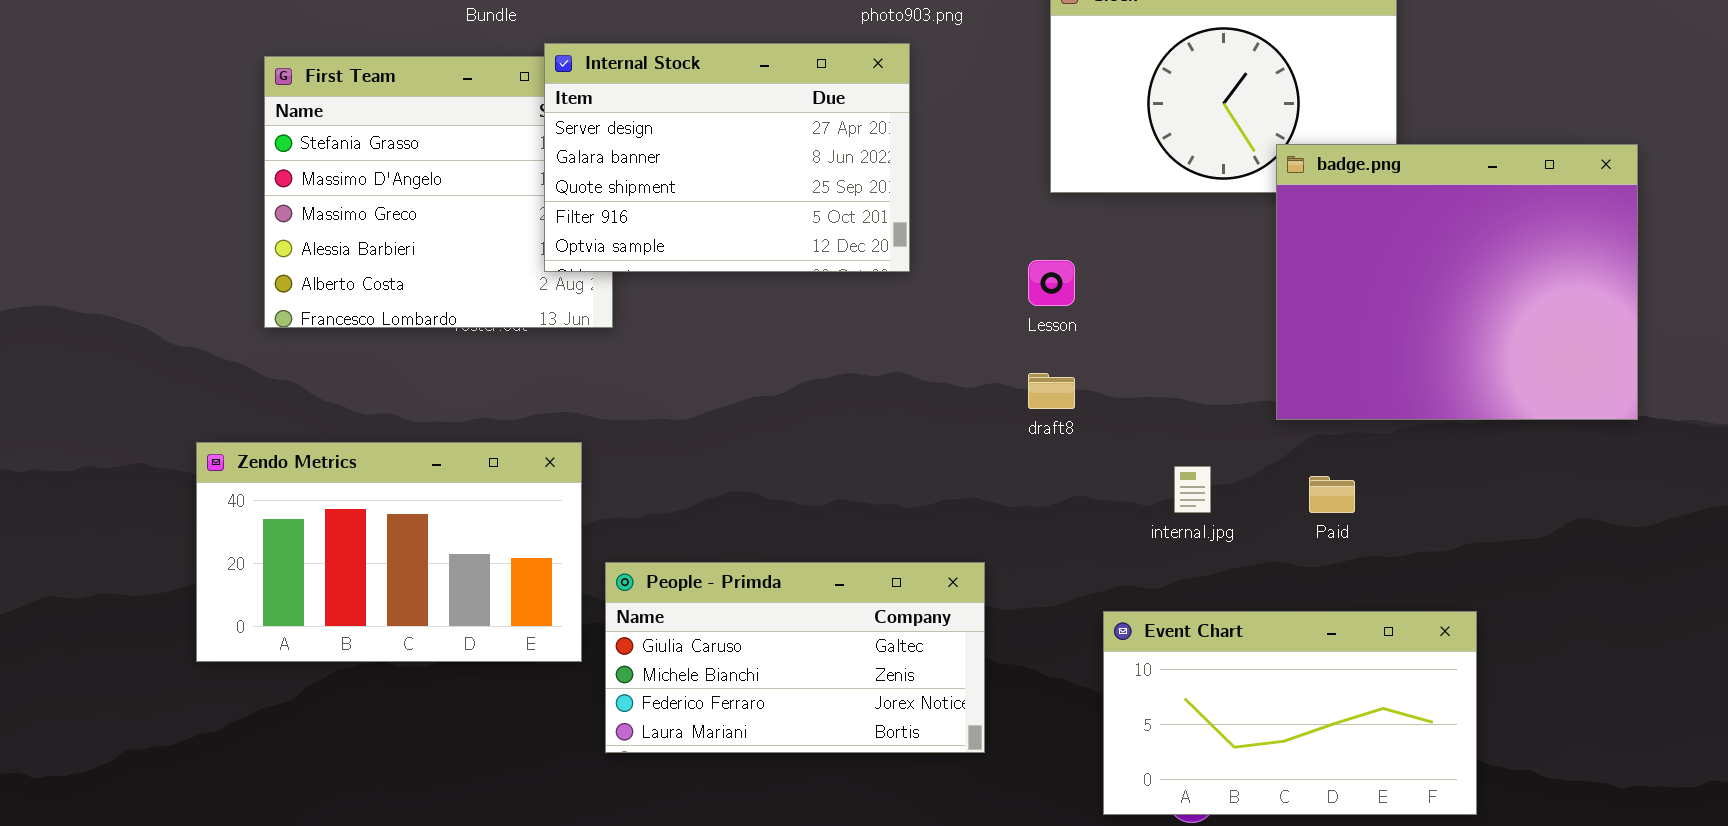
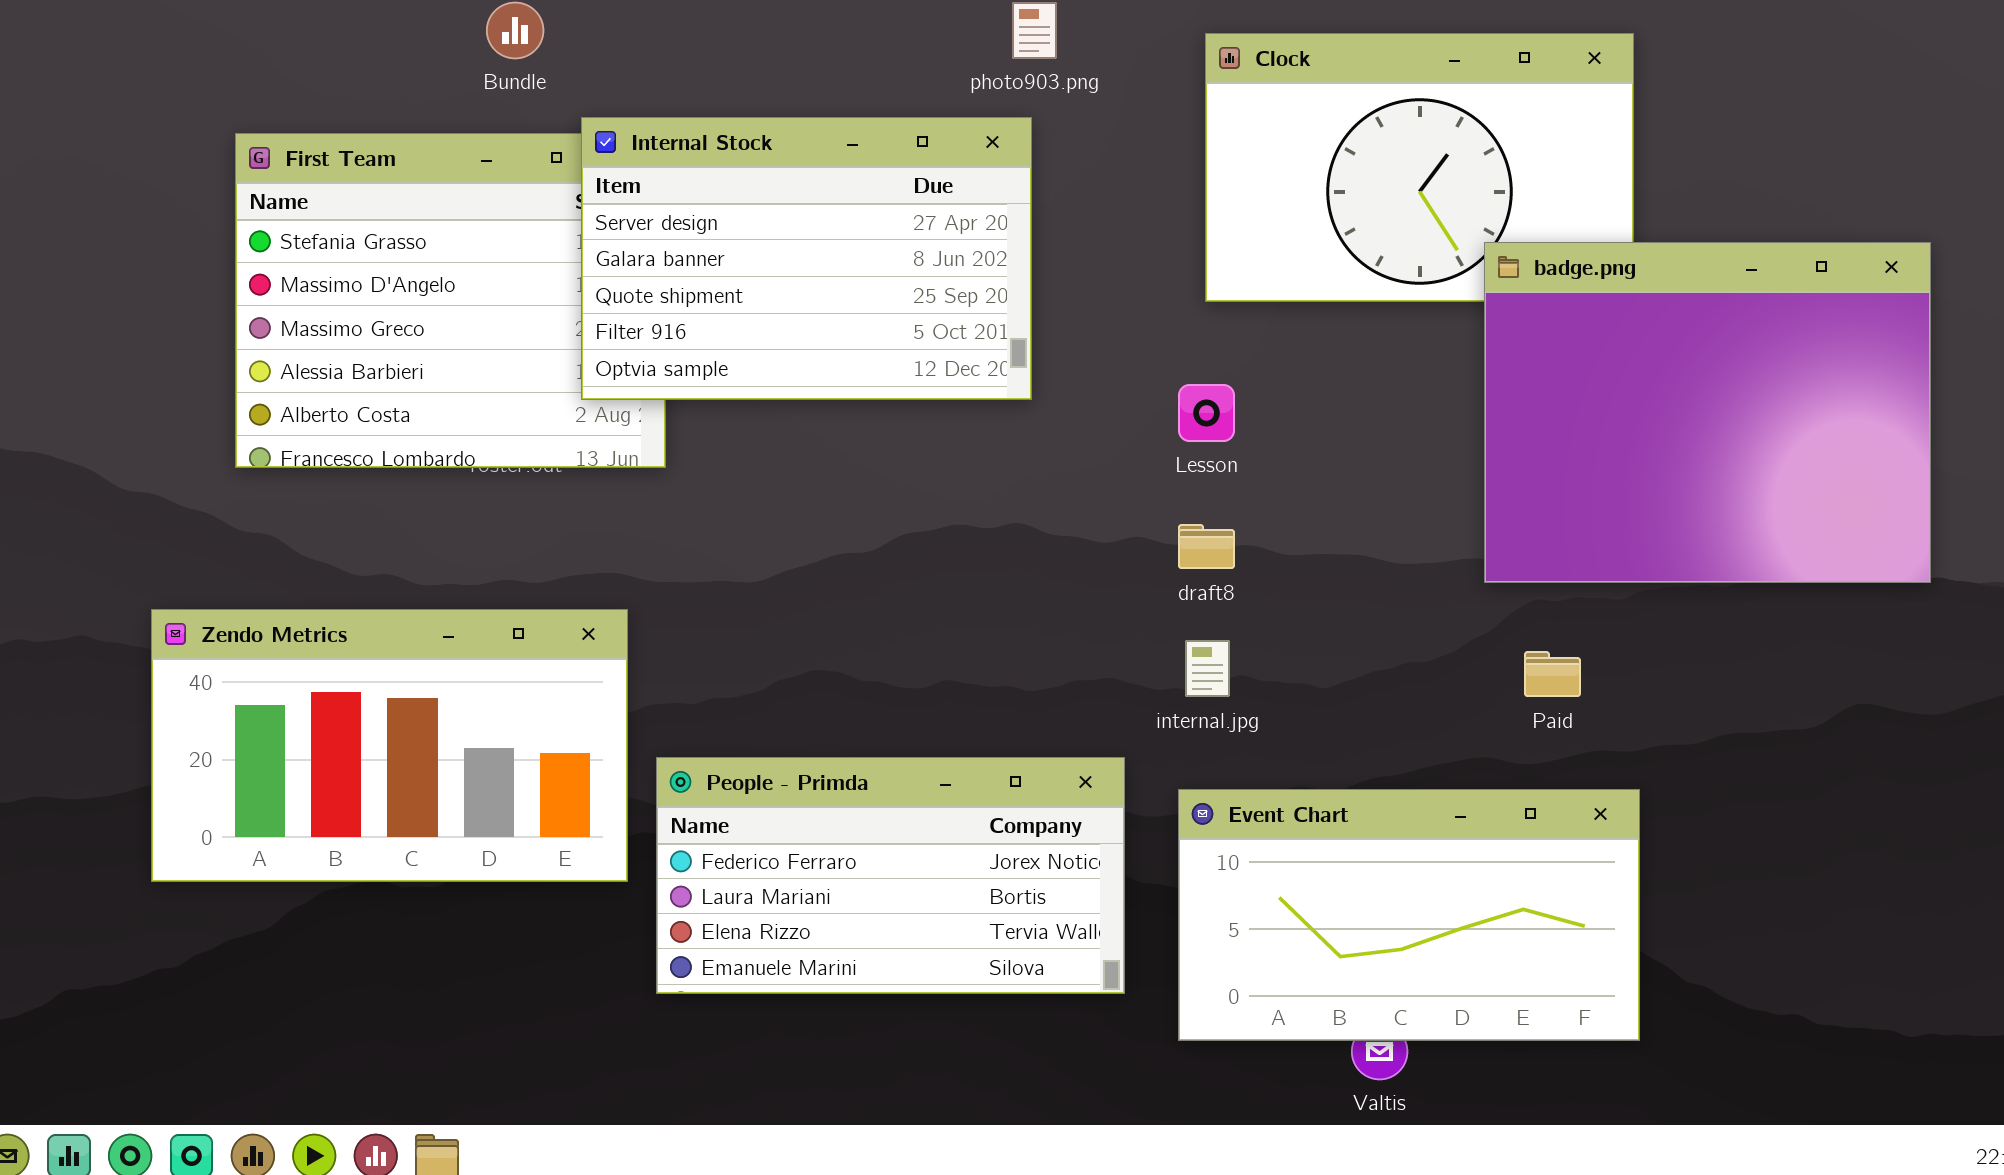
internal.jpg: [1174,466,1211,513] -> [1185,640,1230,697], moved
People - Primda: [605,562,985,753] -> [656,757,1125,994], scrolled down 2 rows
Event Chart: [1103,611,1477,815] -> [1178,789,1640,1041], moved

